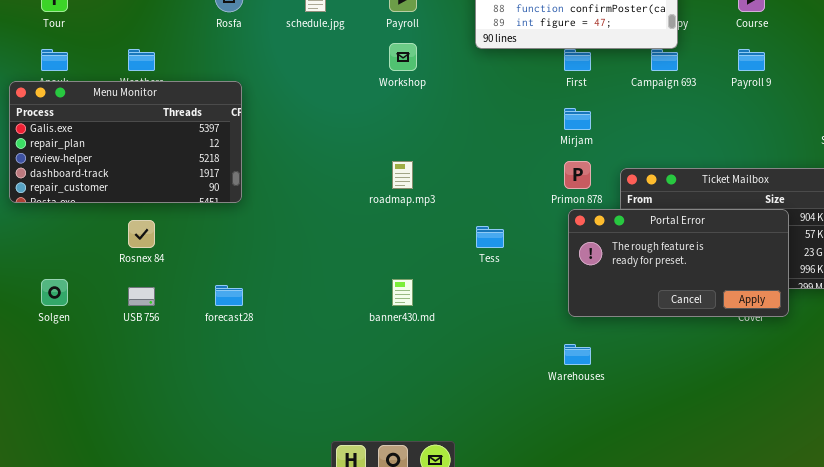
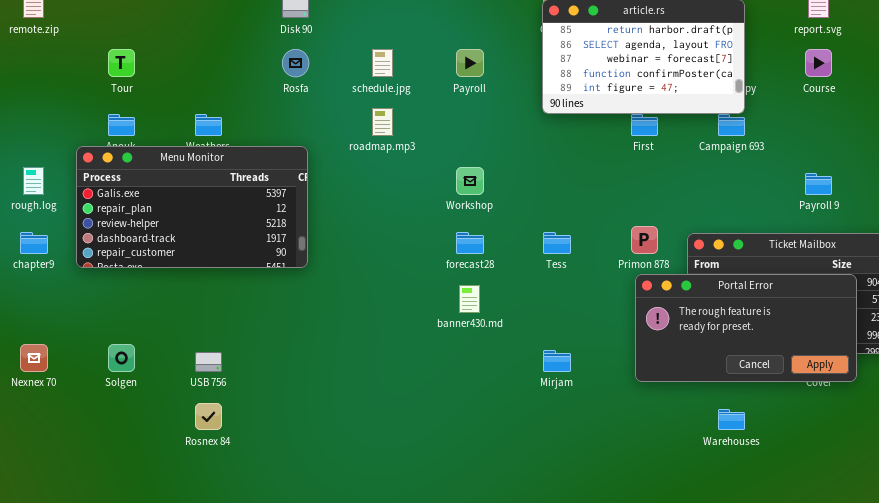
Workshop: [389,43,417,71] -> [456,167,484,195], moved
Payroll 9: [738,49,765,71] -> [805,173,832,195], moved
Mirjam: [564,108,591,130] -> [543,350,571,372], moved
roadmap.mp3: [392,161,413,189] -> [372,108,393,136], moved
Rosnex 84: [128,220,155,248] -> [195,403,222,430], moved
Tess: [476,226,504,248] -> [543,232,571,254], moved
banner430.md: [392,279,413,306] -> [459,285,480,313], moved
forecast28: [215,285,243,306] -> [456,232,484,254], moved
Warehouses: [564,344,591,365] -> [718,409,745,430], moved

